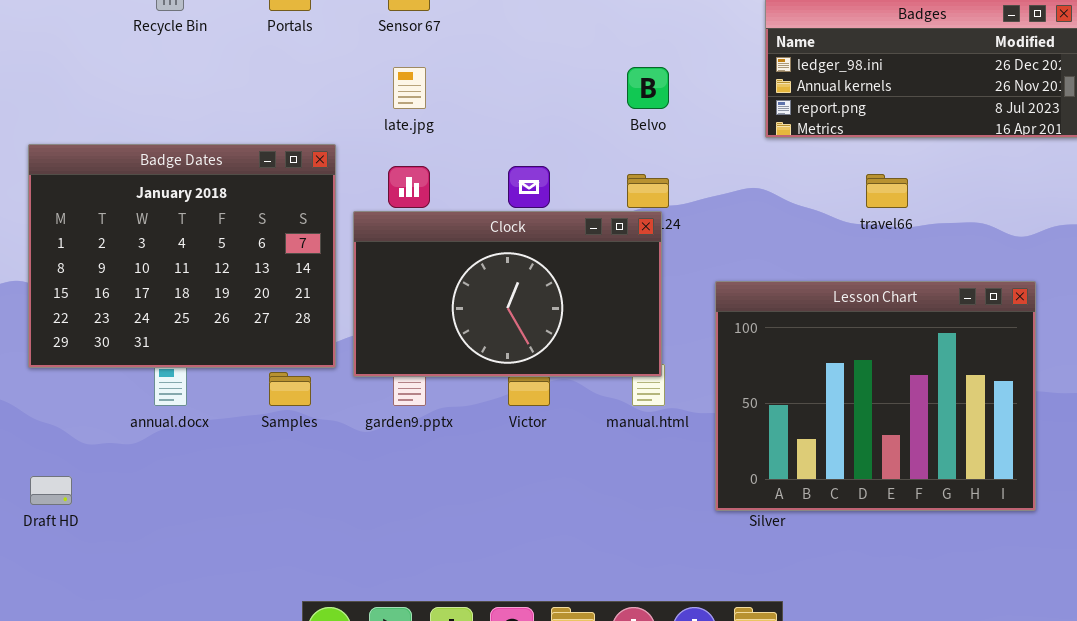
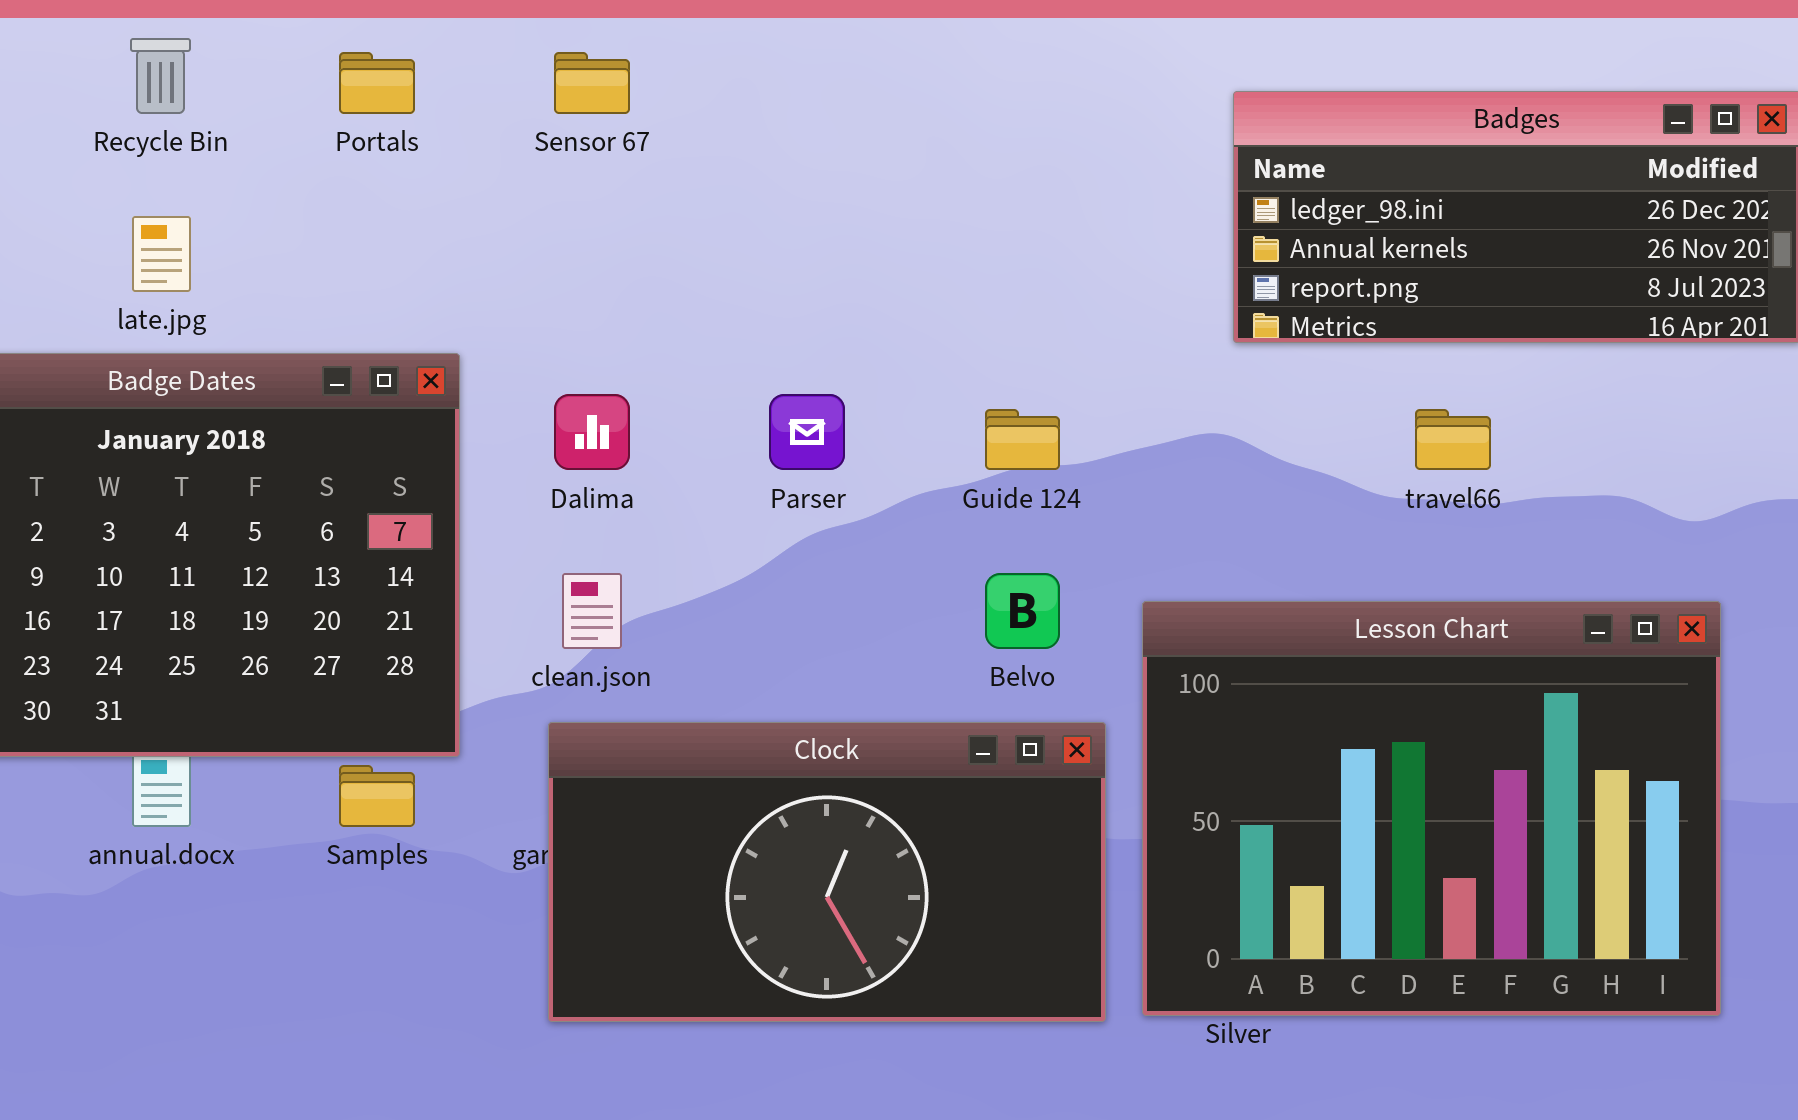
late.jpg: [393,67,426,109] -> [132,216,191,292], moved
Belvo: [627,67,669,109] -> [985,573,1060,649], moved
Clock: [353,211,662,377] -> [548,722,1106,1022], moved

